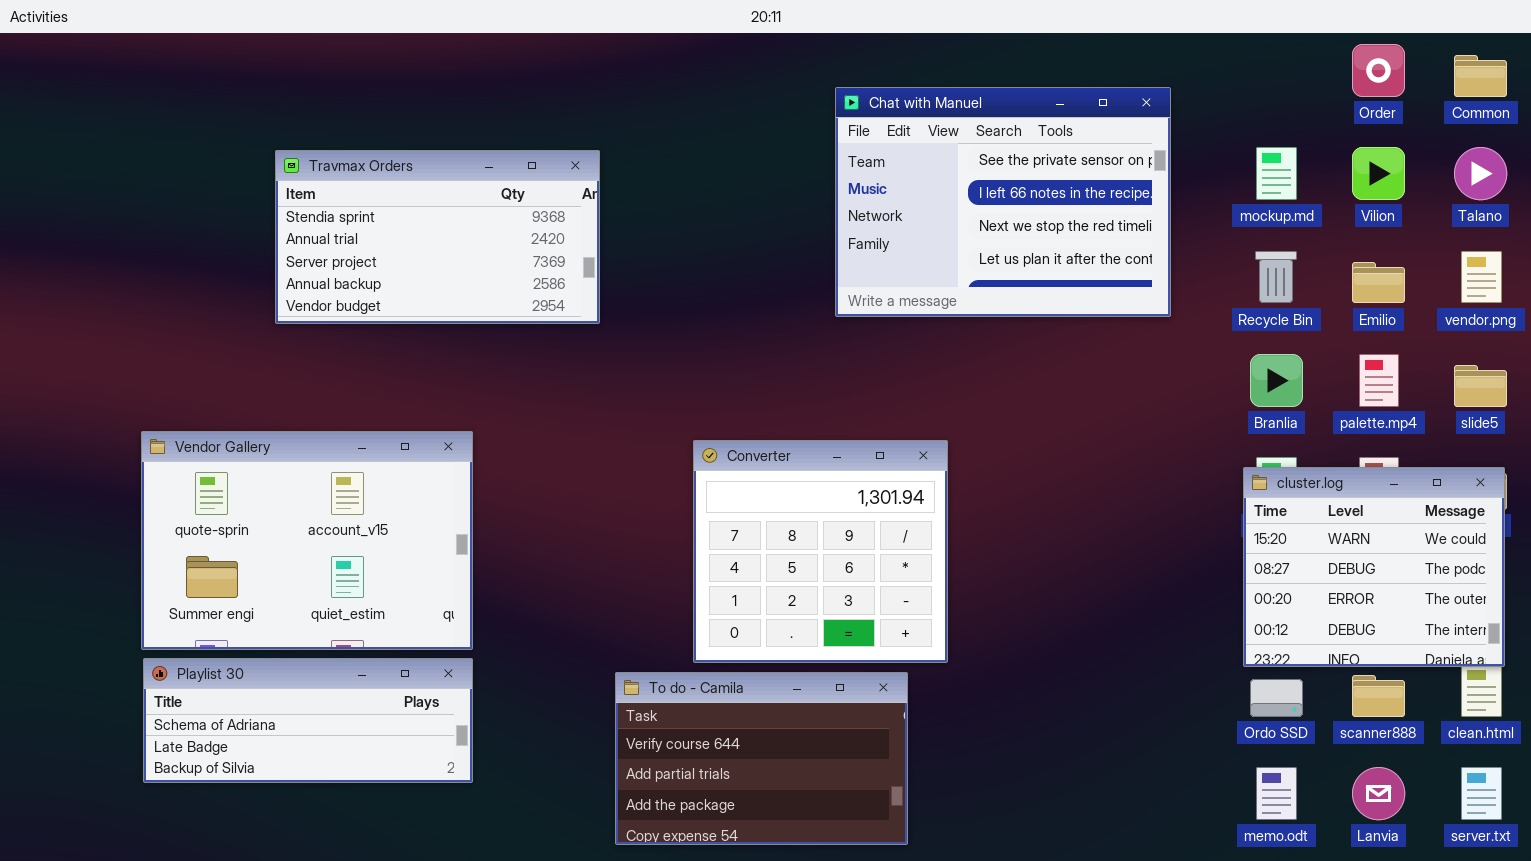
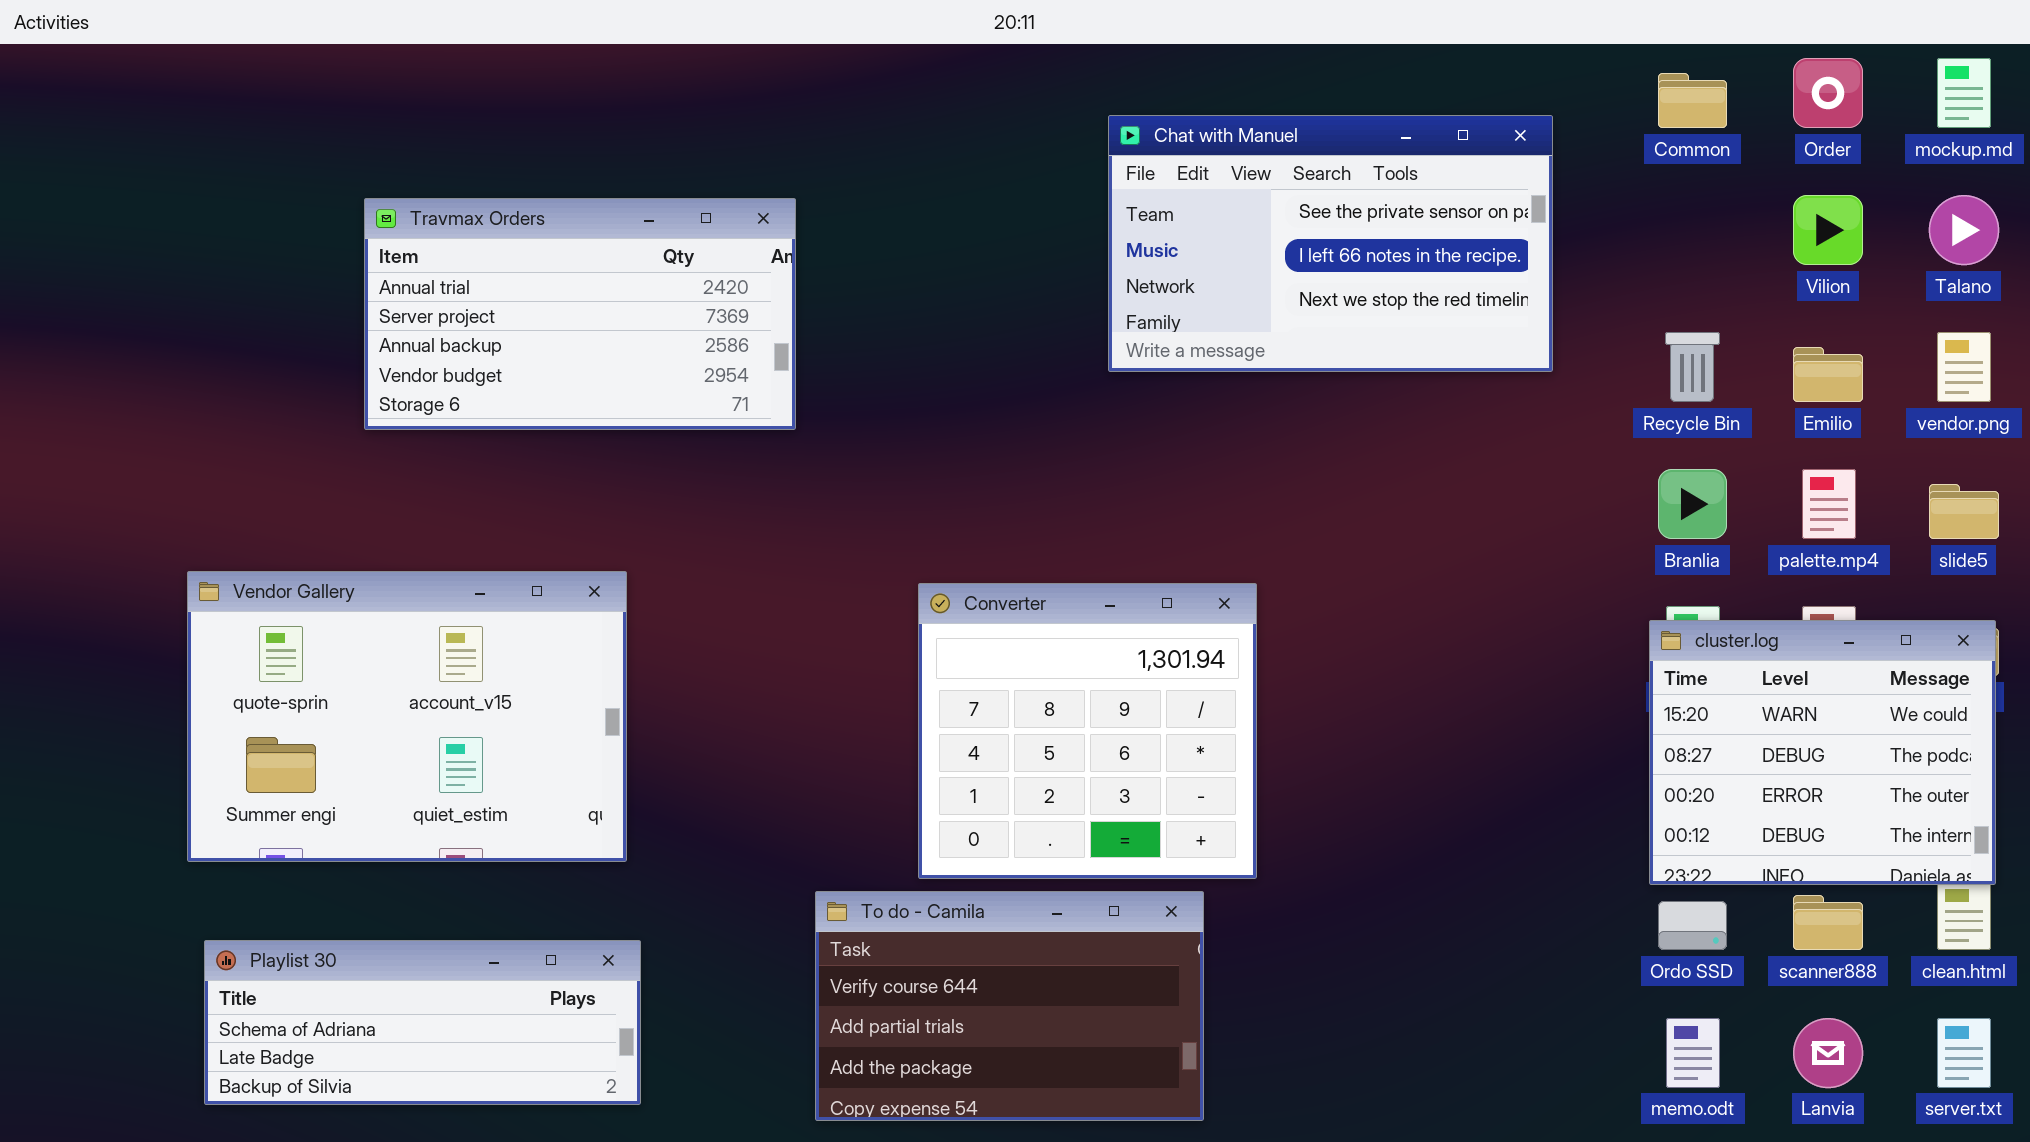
Common: [1454,55,1507,97] -> [1658,73,1727,128], moved
Chat with Manuel: [835,87,1171,317] -> [1108,115,1553,372], resized
mockup.md: [1256,147,1297,200] -> [1937,58,1991,128], moved
Travmax Orders: [275,150,600,324] -> [364,198,796,430], scrolled down 1 row
Playlist 30: [143,658,473,783] -> [204,940,641,1105], moved

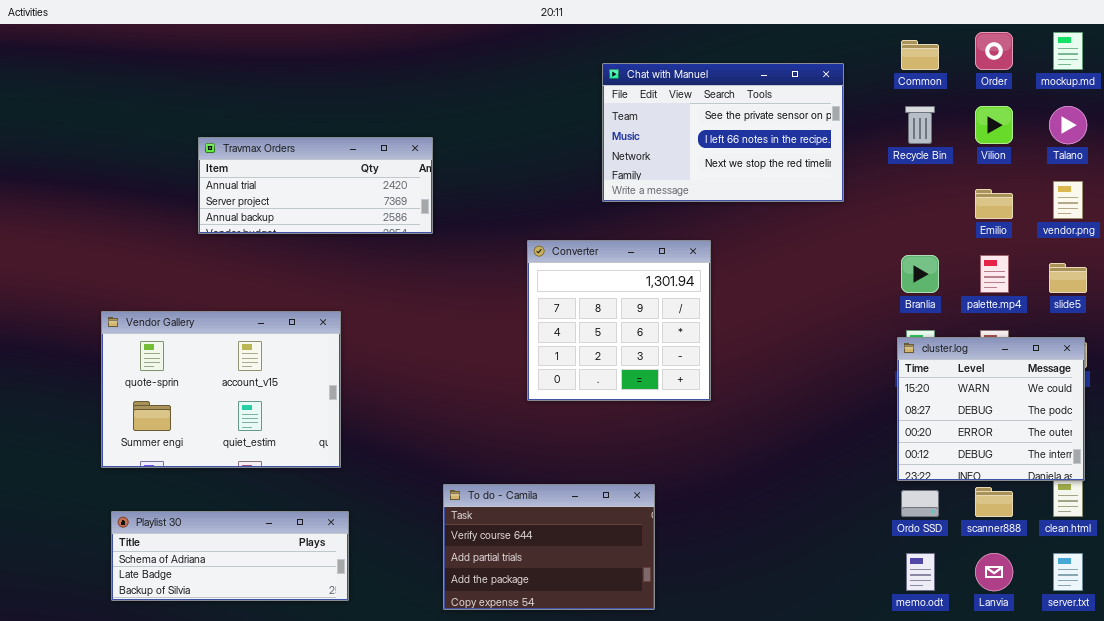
Travmax Orders: [364,198,796,430] -> [198,137,433,234], resized
Recycle Bin: [1665,332,1720,402] -> [905,106,935,144], moved
Converter: [918,583,1257,879] -> [527,240,711,401], moved

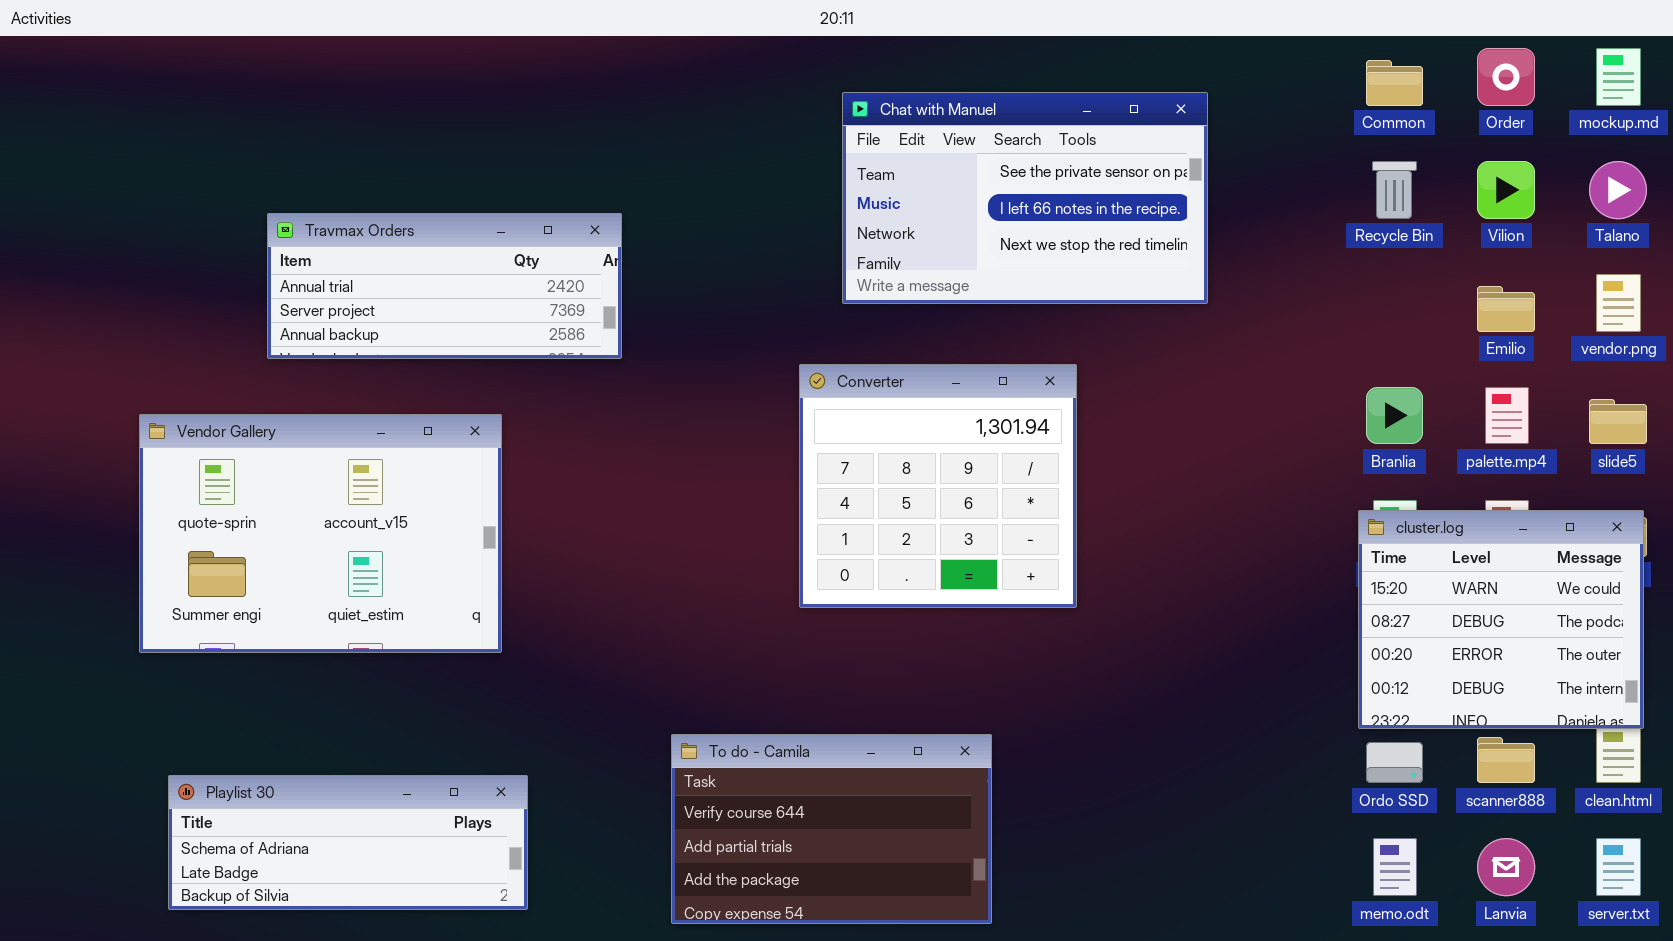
Chat with Manuel: [602,63,844,202] -> [842,92,1208,304], moved
Travmax Orders: [198,137,433,234] -> [267,213,622,359], moved
Vendor Gallery: [101,311,341,468] -> [139,414,502,653], moved

